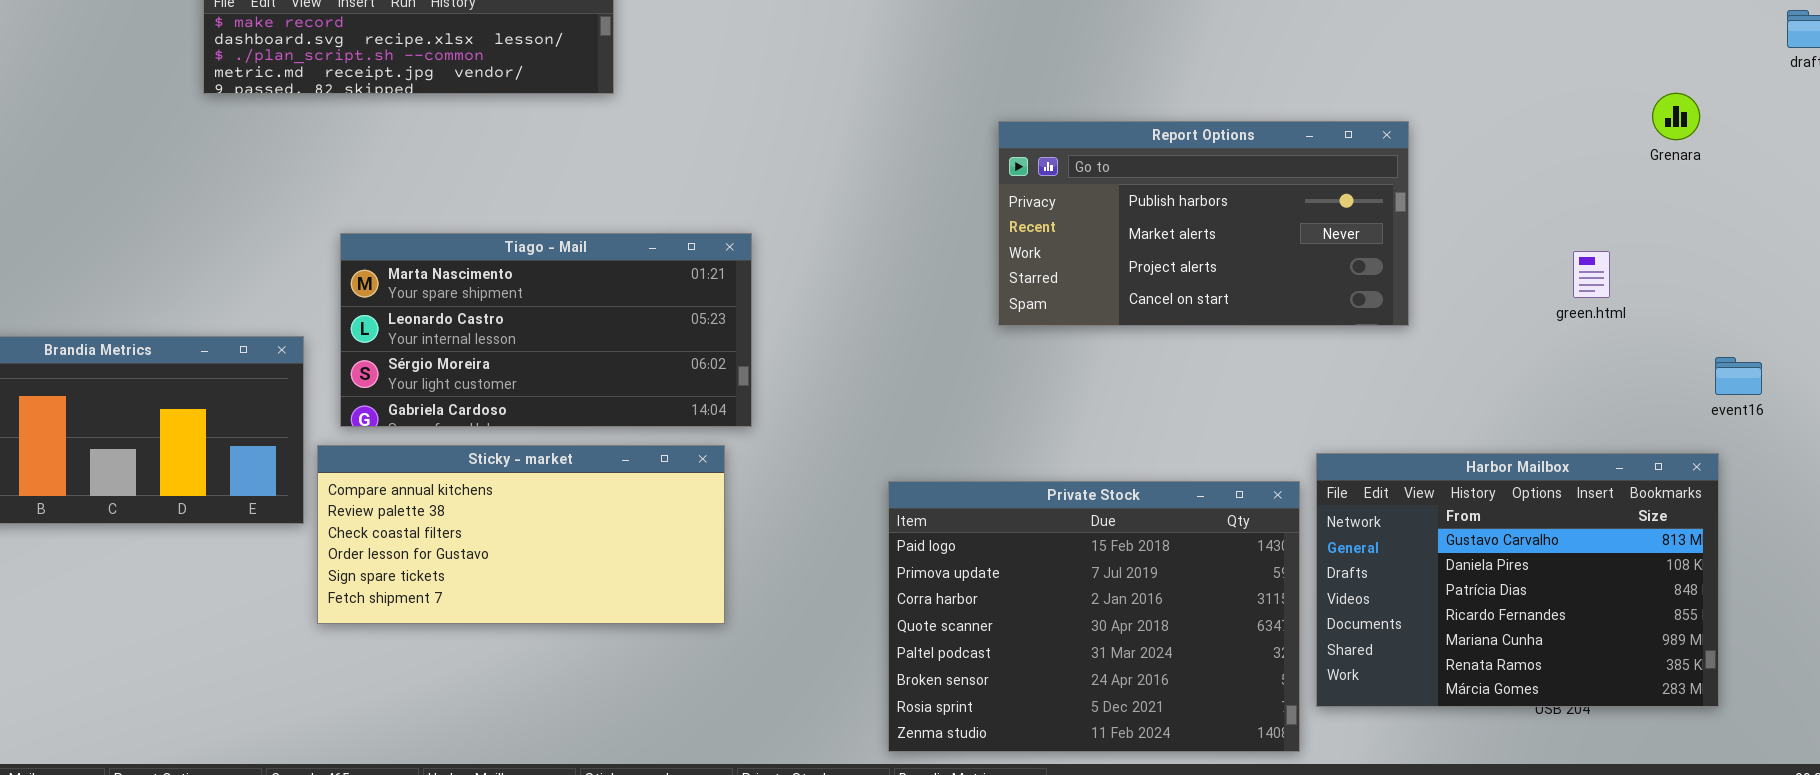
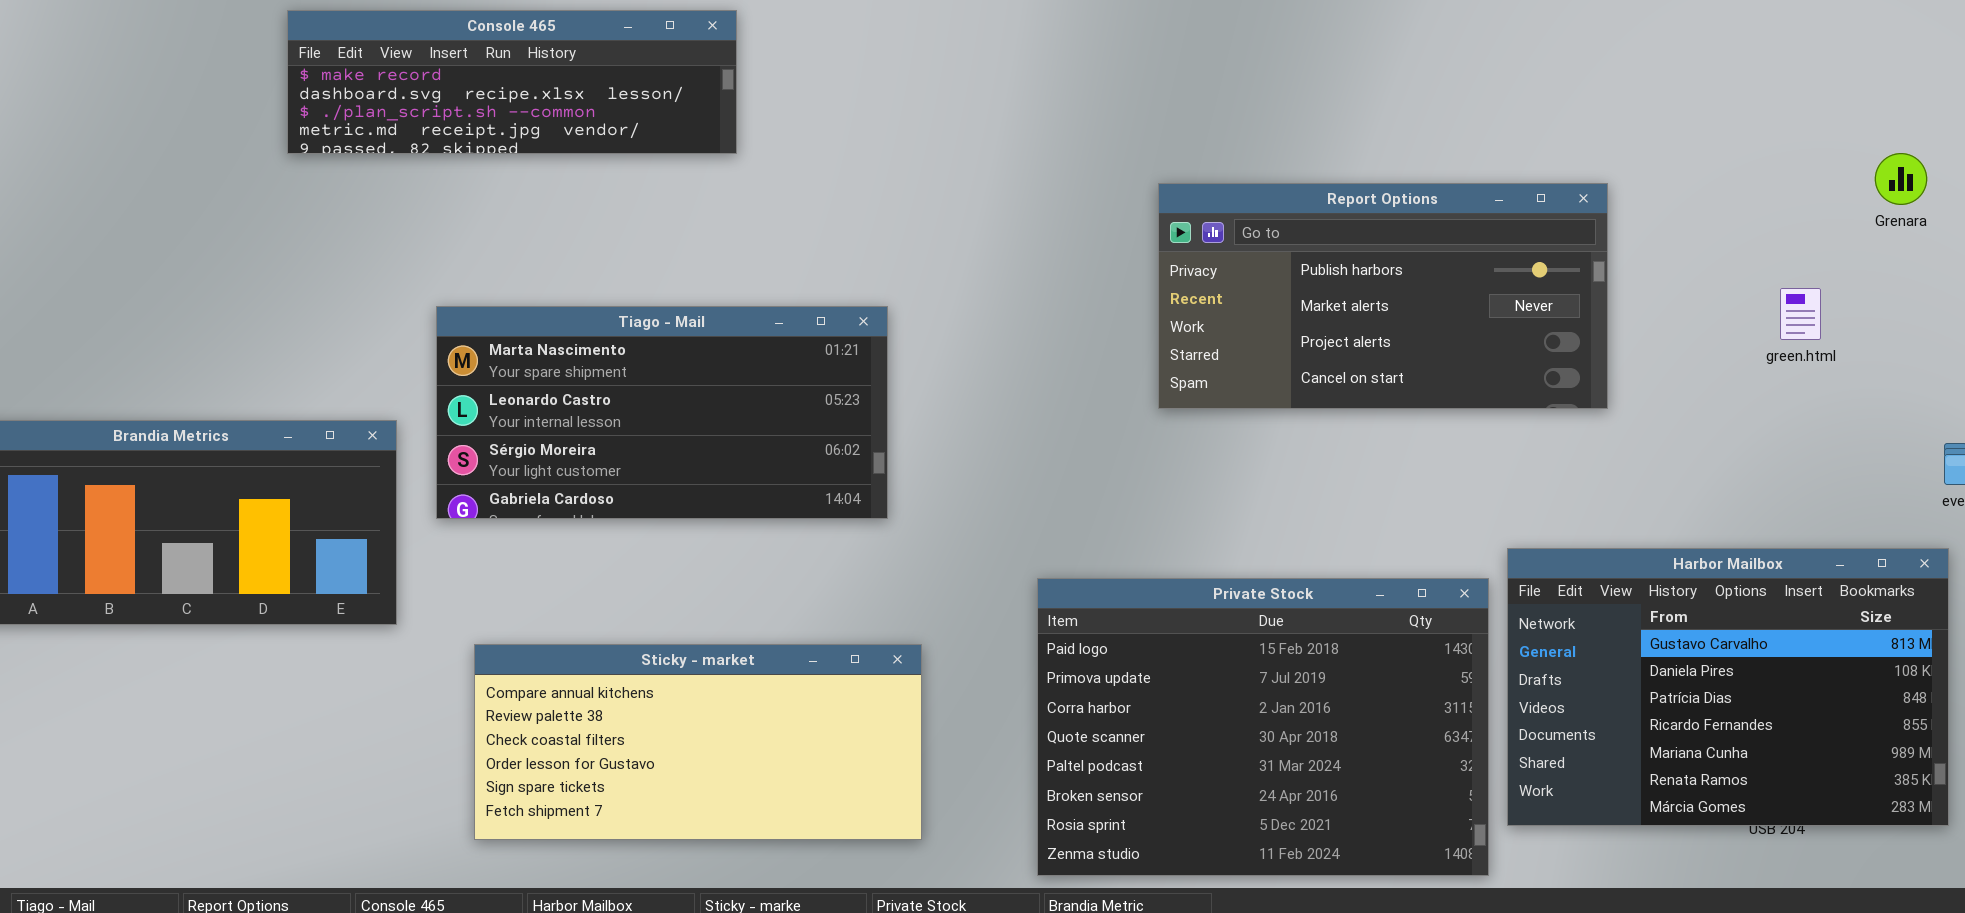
green.html: [1573,251,1610,298] -> [1780,288,1821,340], moved
Sticky - market: [317,445,725,624] -> [474,644,922,840], moved

